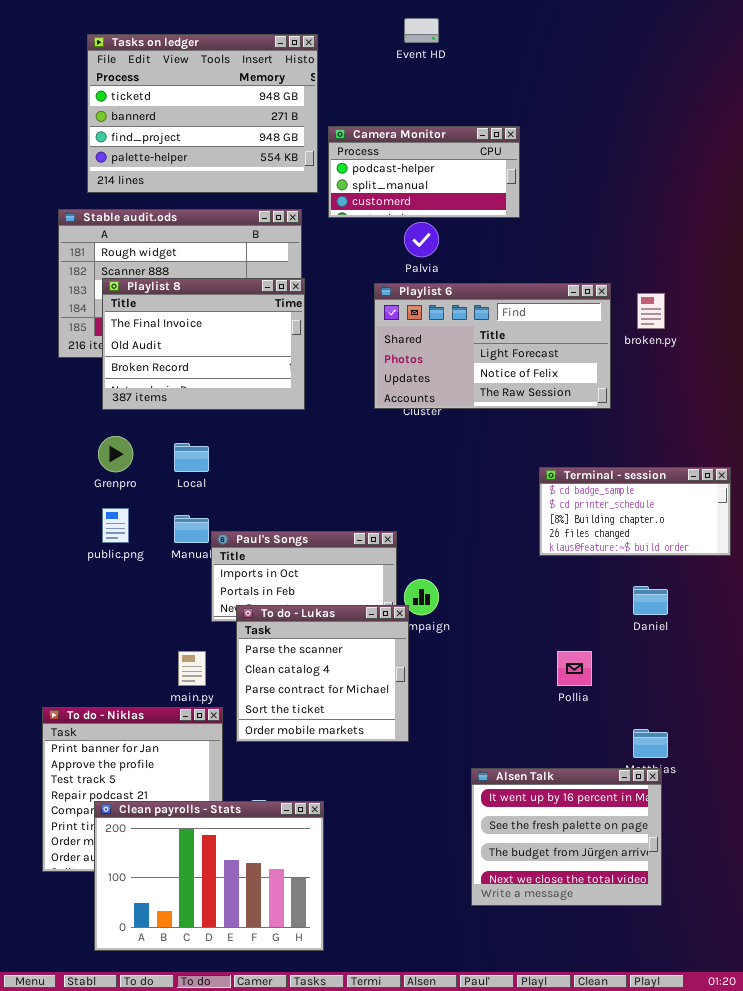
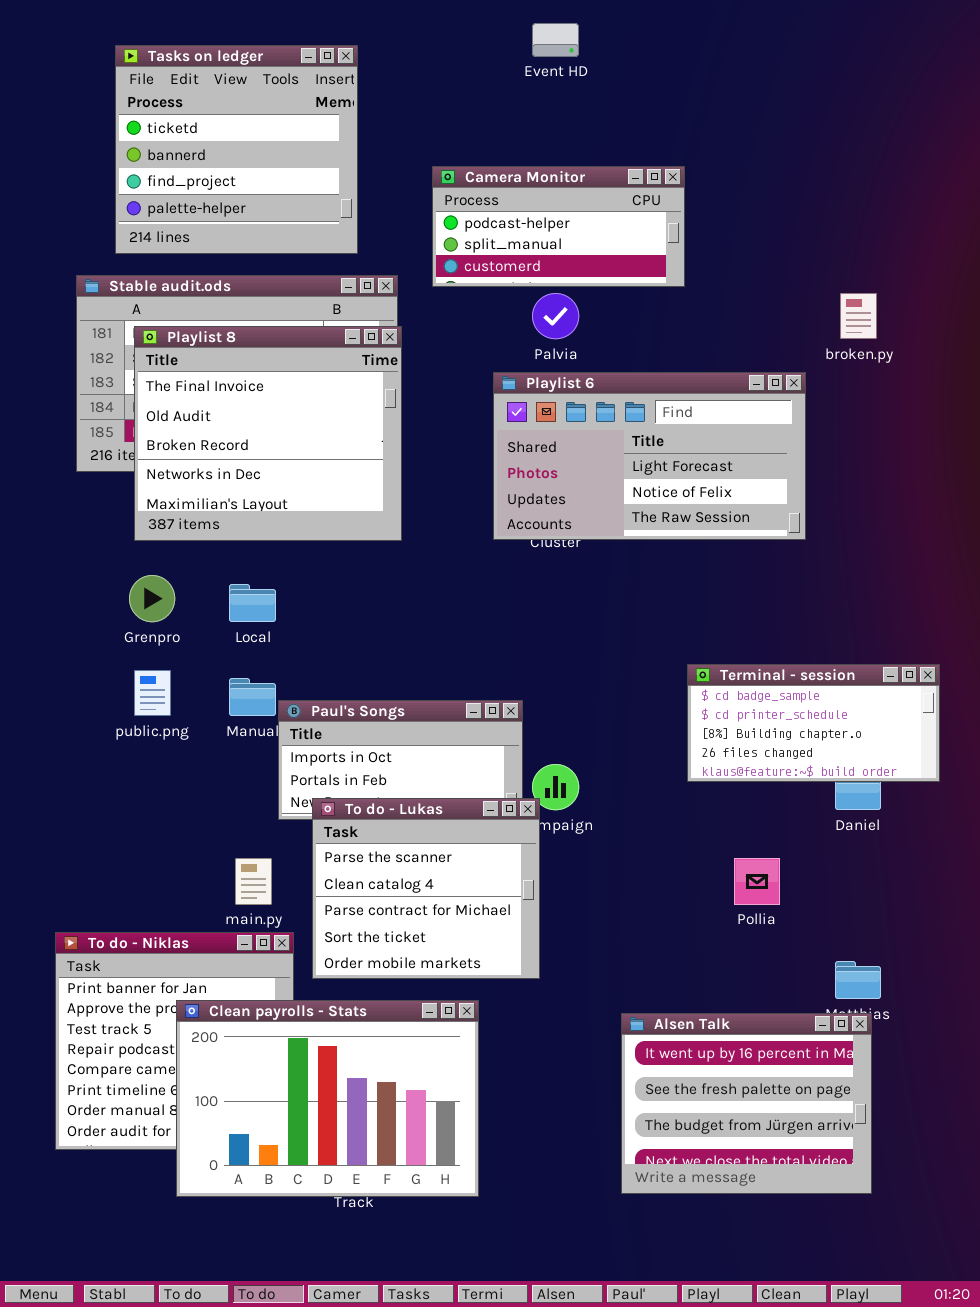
Tasks on ledger: [87,34,318,193] -> [115,45,358,254], resized
Playlist 8: [102,278,305,410] -> [134,326,402,541], resized
broken.py: [637,293,665,329] -> [840,293,877,339], moved
Terminal - session: [539,467,731,556] -> [687,664,940,782], moved
Clean payrolls - Stats: [94,801,324,951] -> [176,1000,479,1197], moved

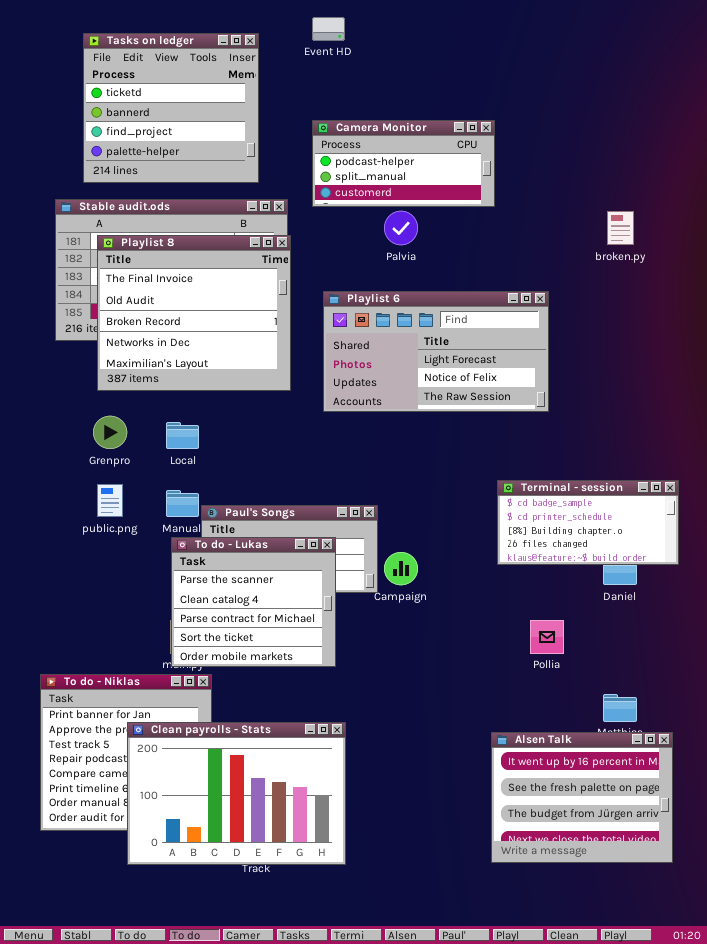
Event HD: [532,23,579,57] -> [312,17,345,41], moved
Playlist 6: [493,372,806,540] -> [323,291,549,412], moved
To do - Lukas: [312,798,540,979] -> [171,537,336,667], moved
Alsen Talk: [621,1013,872,1194] -> [491,732,673,863], moved

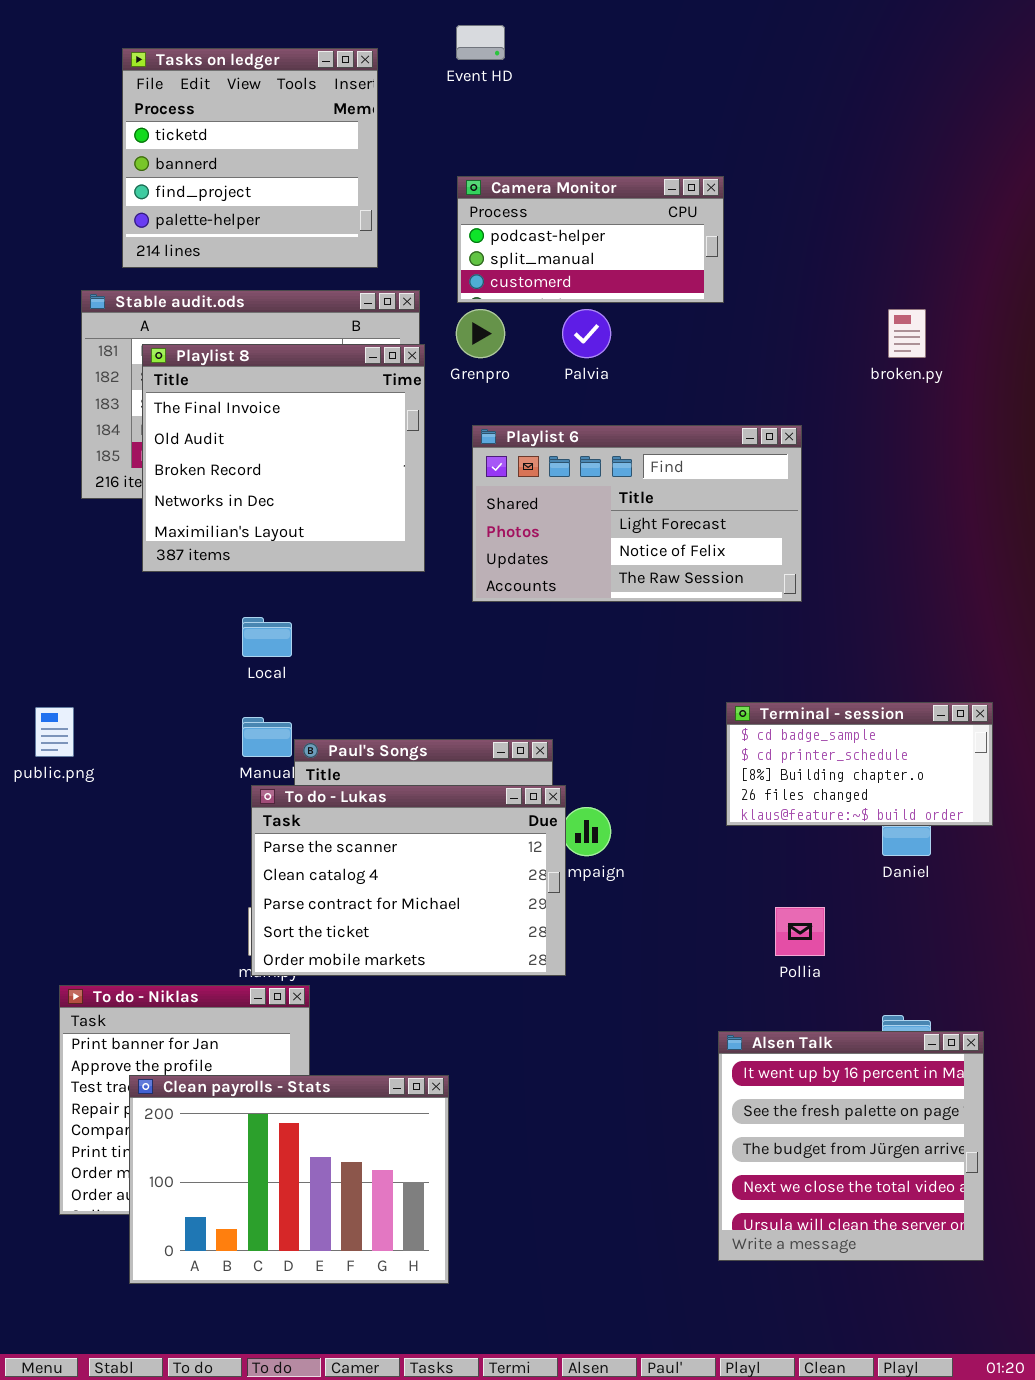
Grenpro: [93,416,127,449] -> [456,309,505,358], moved
public.png: [97,484,123,517] -> [35,707,74,757], moved
To do - Lukas: [171,537,336,667] -> [251,785,566,976], resized
Clean payrolls - Stats: [127,722,346,865] -> [129,1075,449,1284], moved
Alsen Talk: [491,732,673,863] -> [718,1031,984,1261], resized

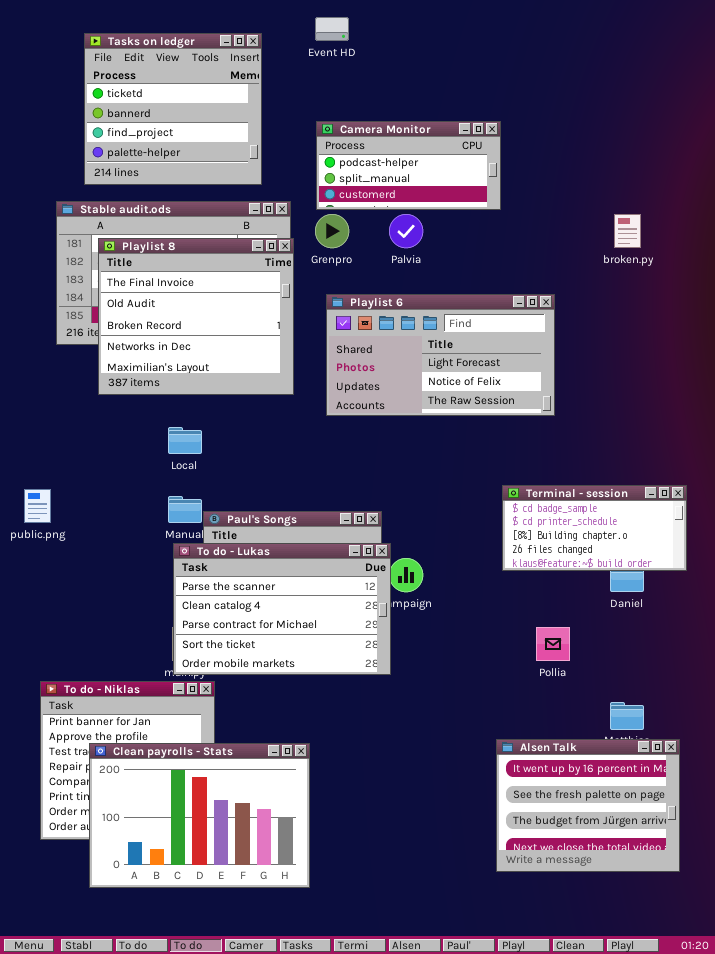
Alsen Talk: [718,1031,984,1261] -> [496,739,680,872], resized

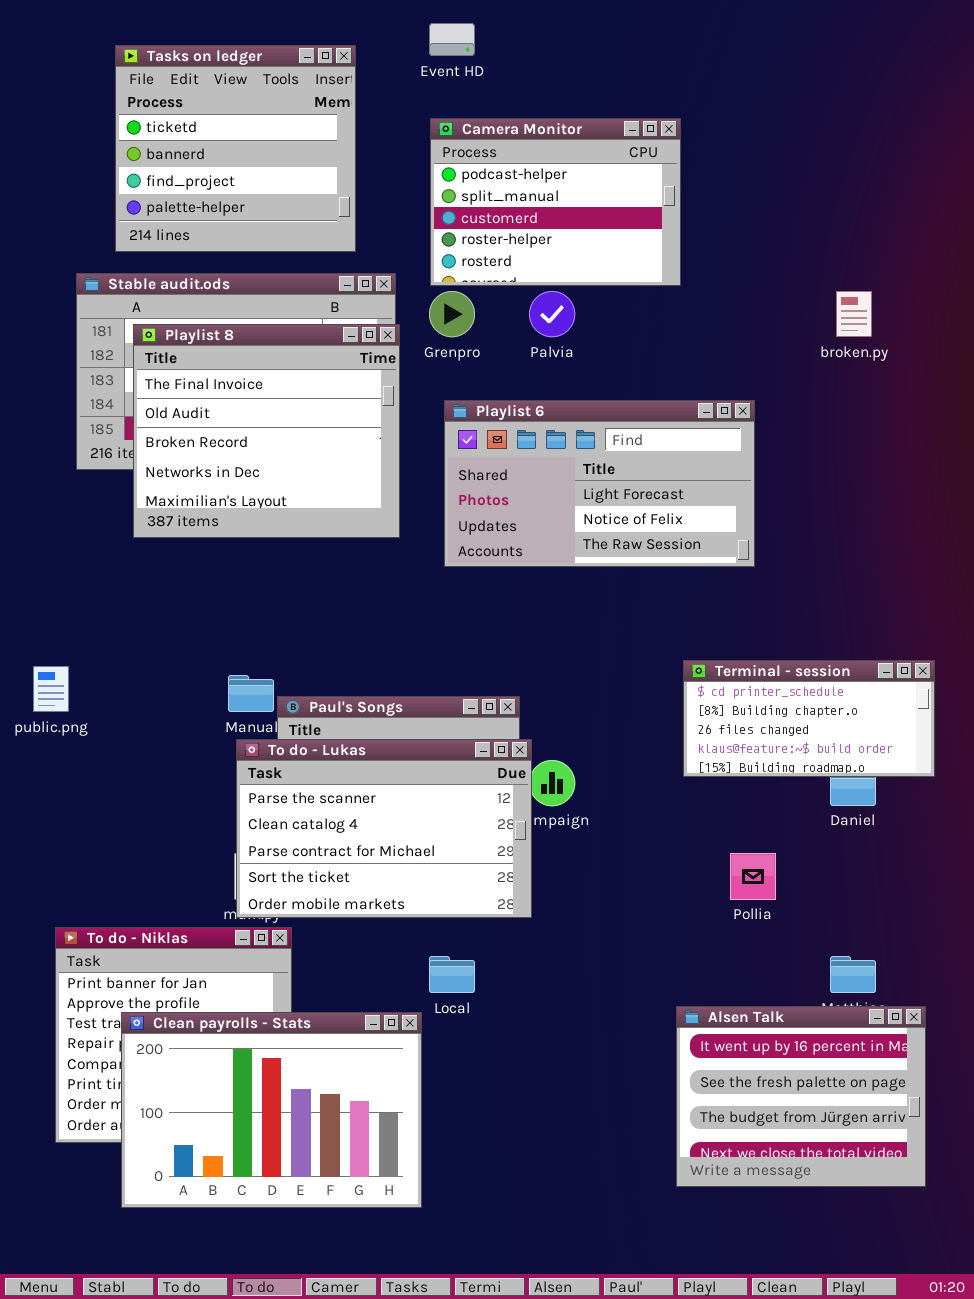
Camera Monitor: [316,121,501,210] -> [430,118,681,286], resized
Local: [168,427,202,454] -> [429,956,475,993], moved
Terminal - session: [502,485,687,571] -> [683,660,935,777], scrolled down 1 row

